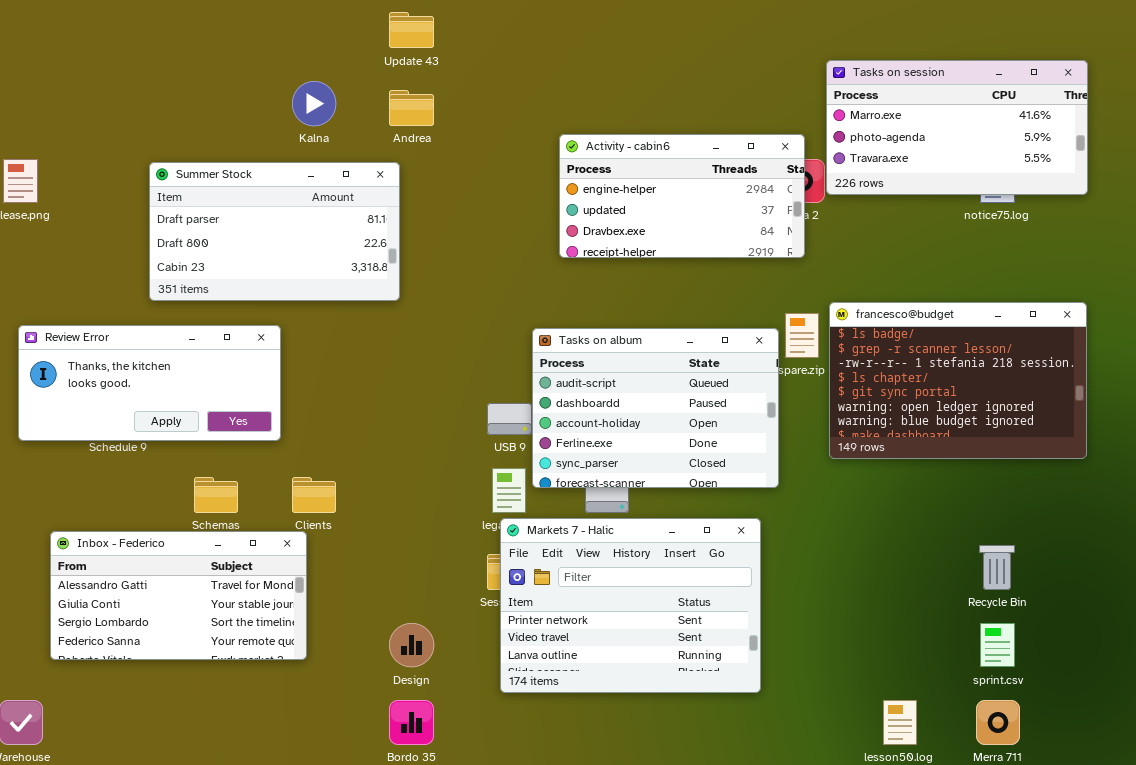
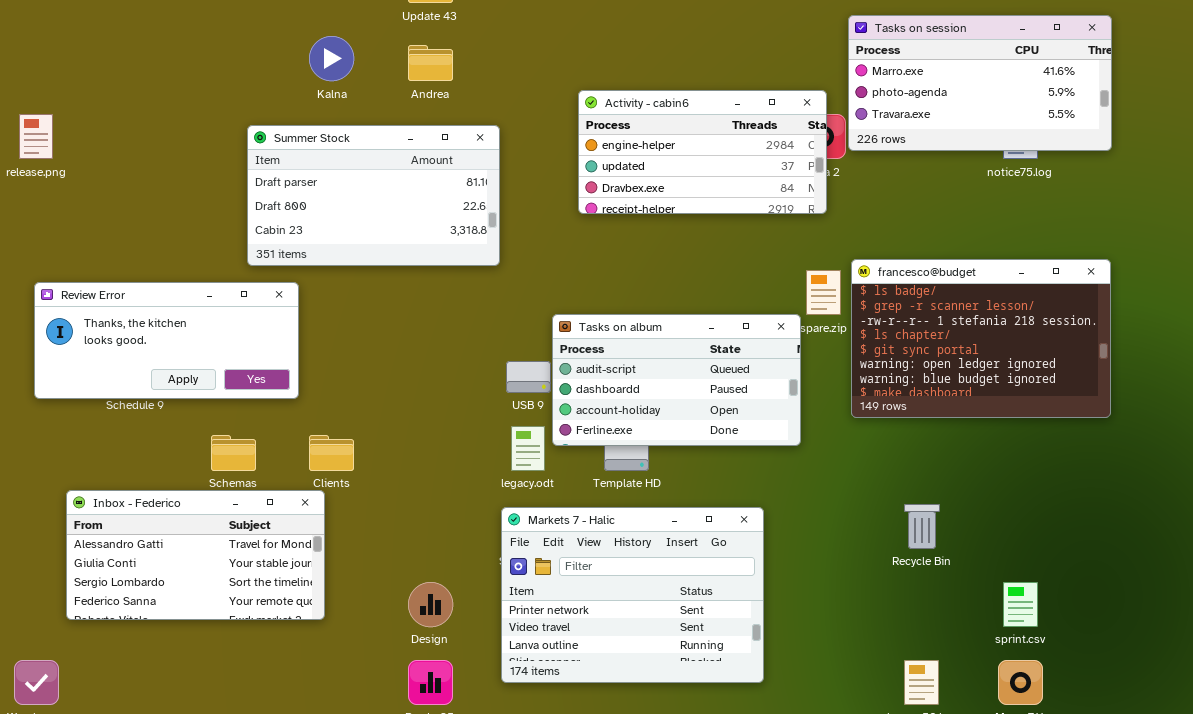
Summer Stock: [149,162,400,301] -> [247,125,500,266], moved
Tasks on album: [532,328,779,488] -> [552,314,801,446], resized
Markets 7 - Halic: [500,518,761,693] -> [501,507,764,683], moved
Recycle Bin: [979,545,1015,590] -> [904,504,940,549], moved

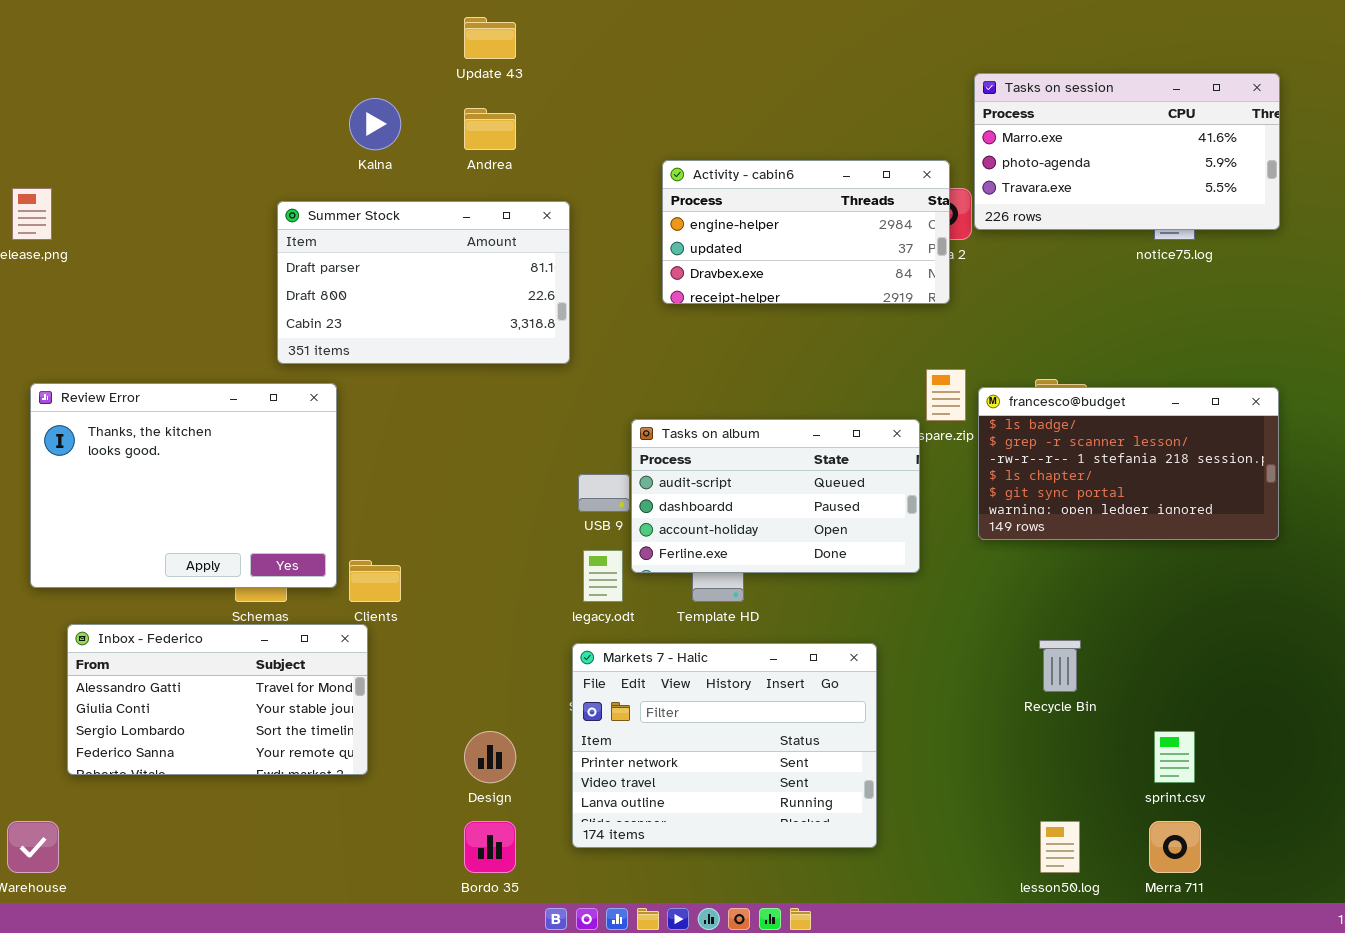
francesco@budget: [851,259,1111,418] -> [978,387,1279,540], resized
Review Error: [34,282,299,399] -> [30,383,337,588], resized

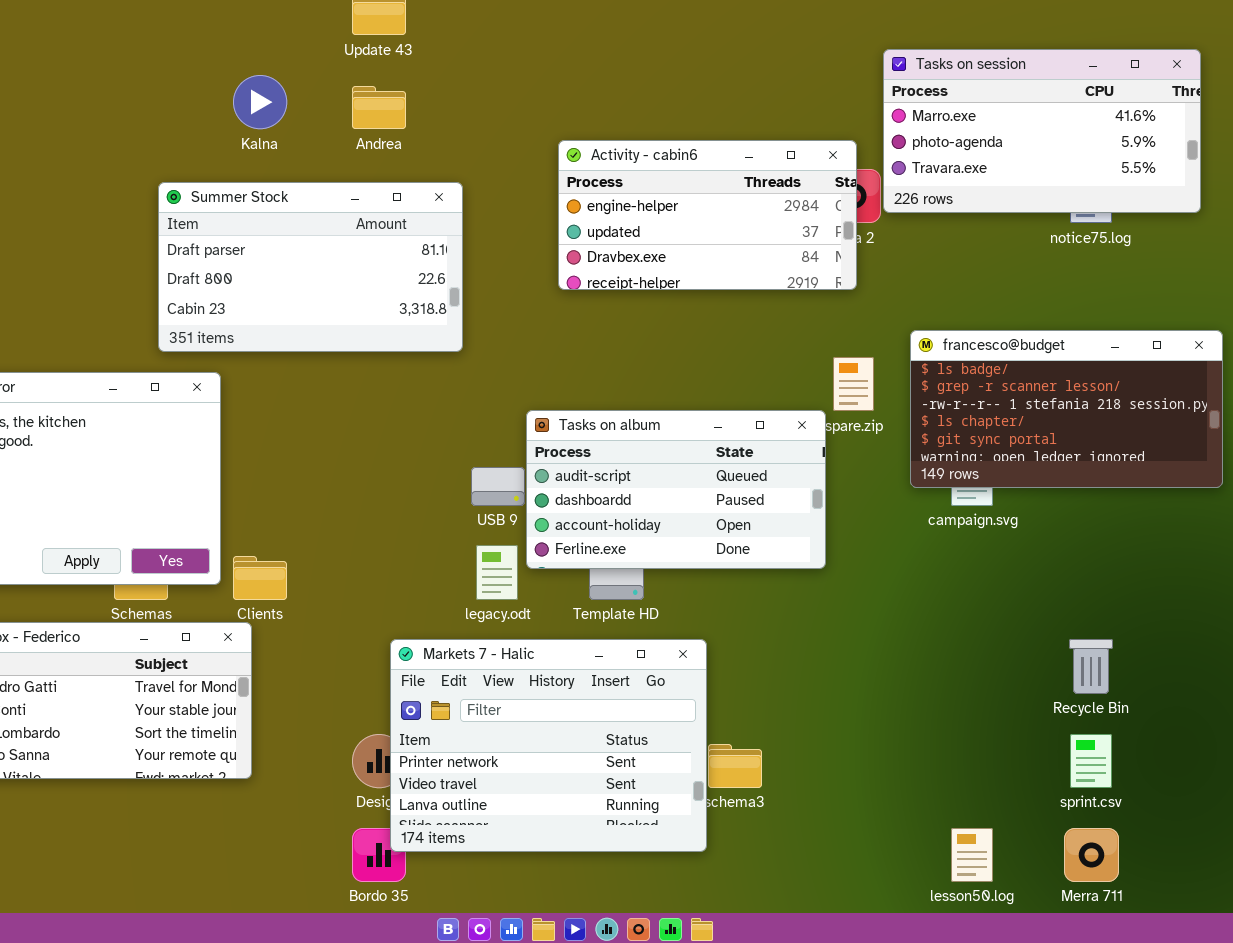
francesco@budget: [978,387,1279,540] -> [910,330,1223,488], moved
Recycle Bin: [1039,640,1081,692] -> [1069,639,1113,694], moved
Markets 7 - Halic: [572,643,877,848] -> [390,639,707,852], moved

